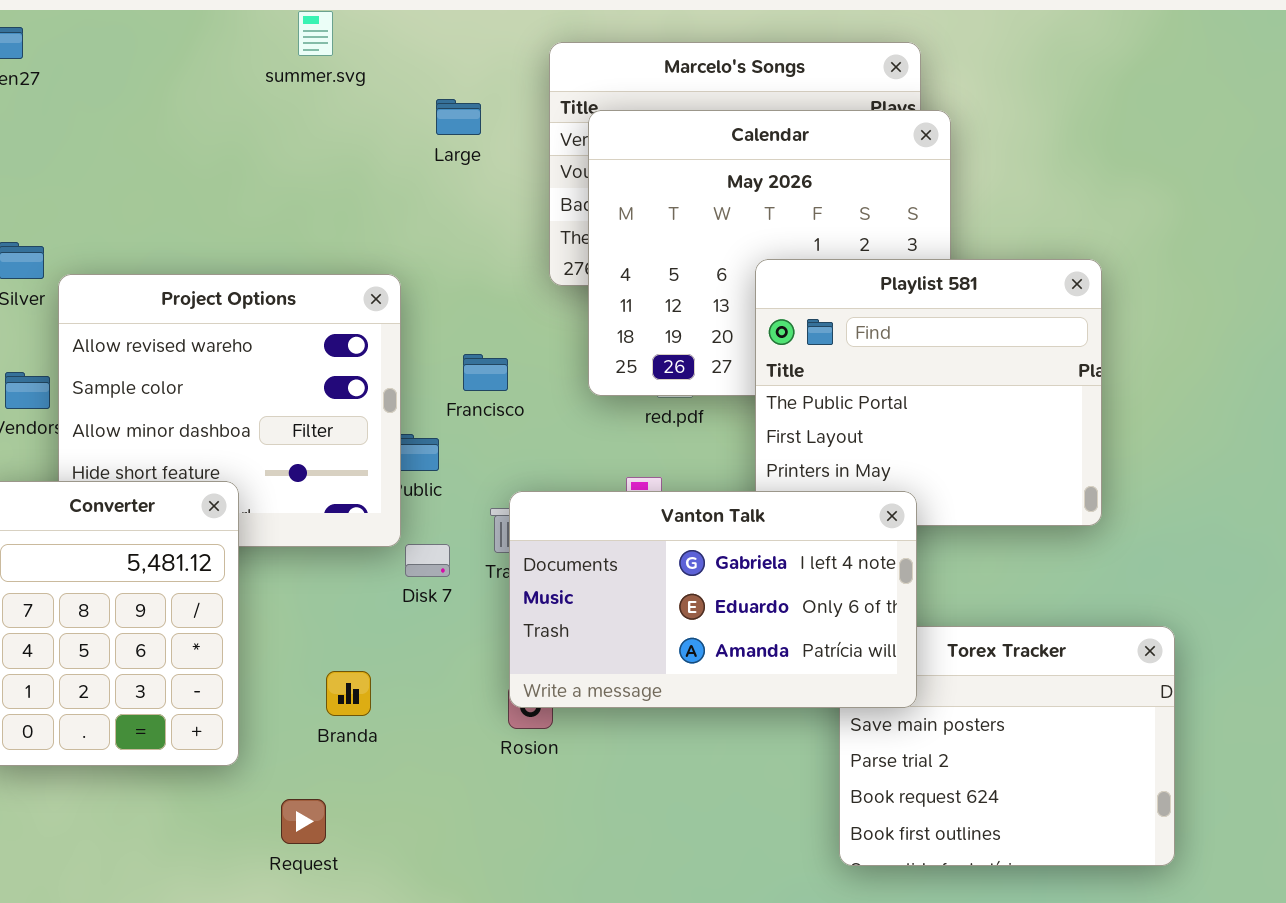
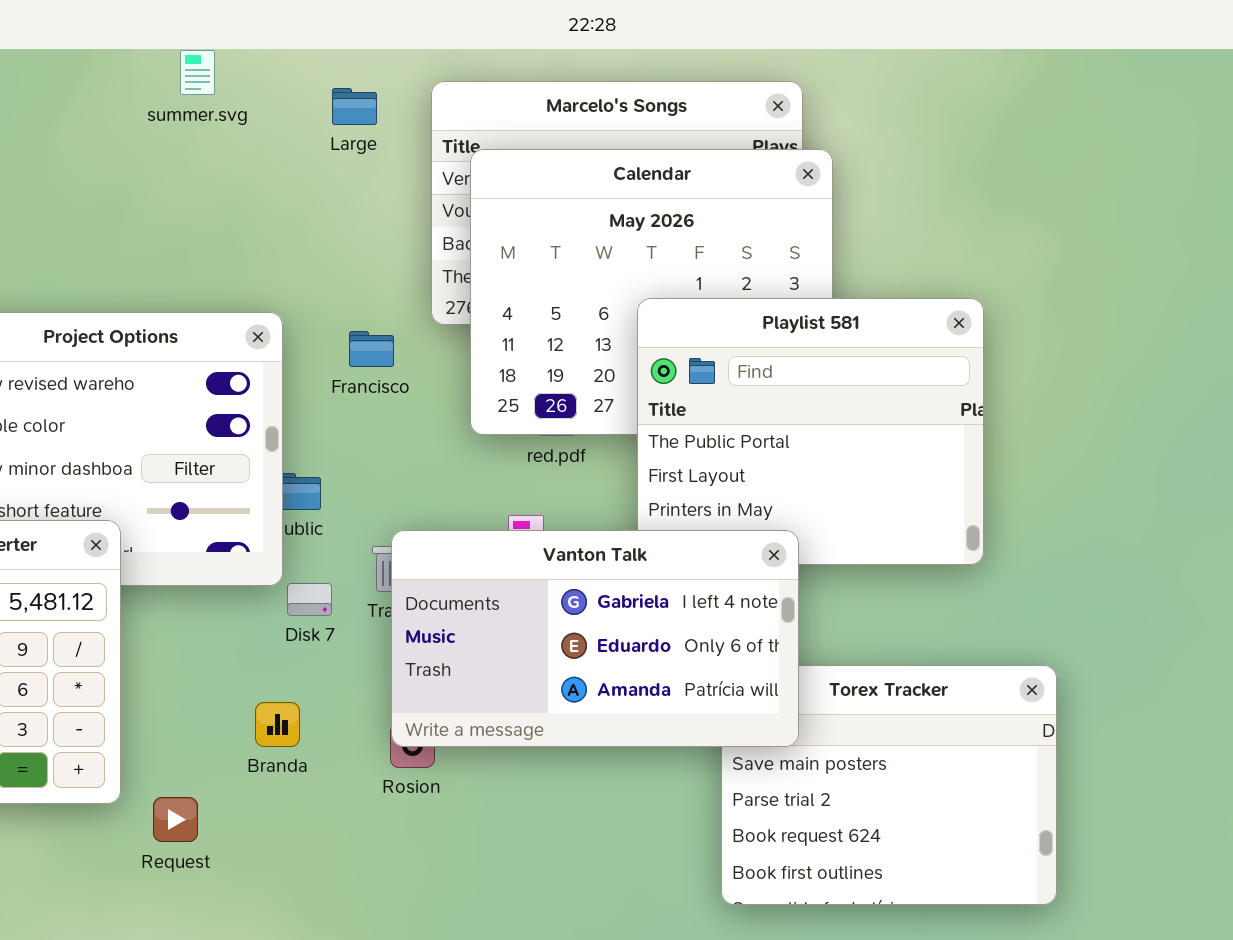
Large: [436,99,481,135] -> [332,88,377,125], moved
Francisco: [463,354,508,391] -> [349,331,394,367], moved
Branda: [326,671,371,716] -> [255,702,300,747], moved
Request: [281,799,326,844] -> [153,797,198,842], moved

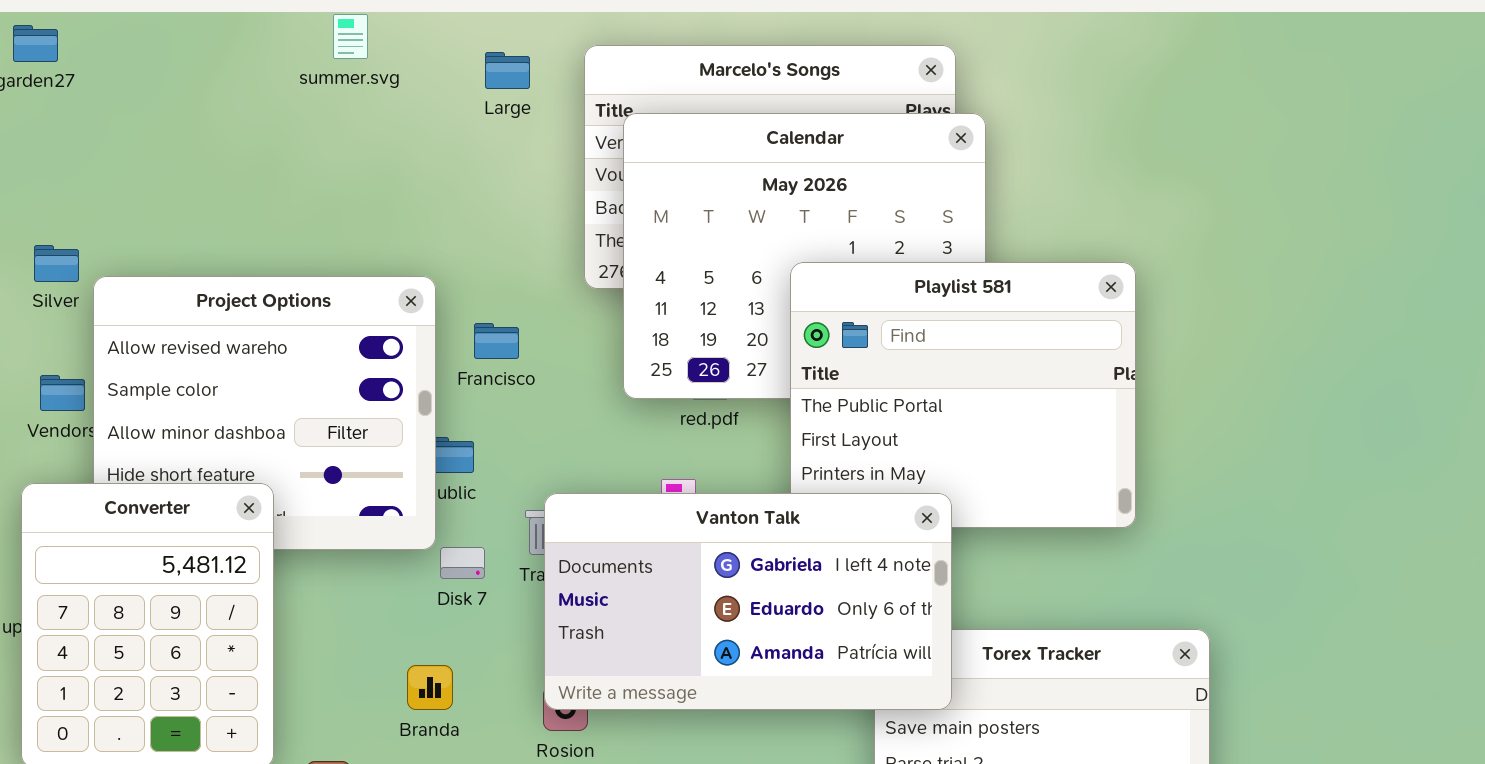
Francisco: [349,331,394,367] -> [474,323,519,359], moved

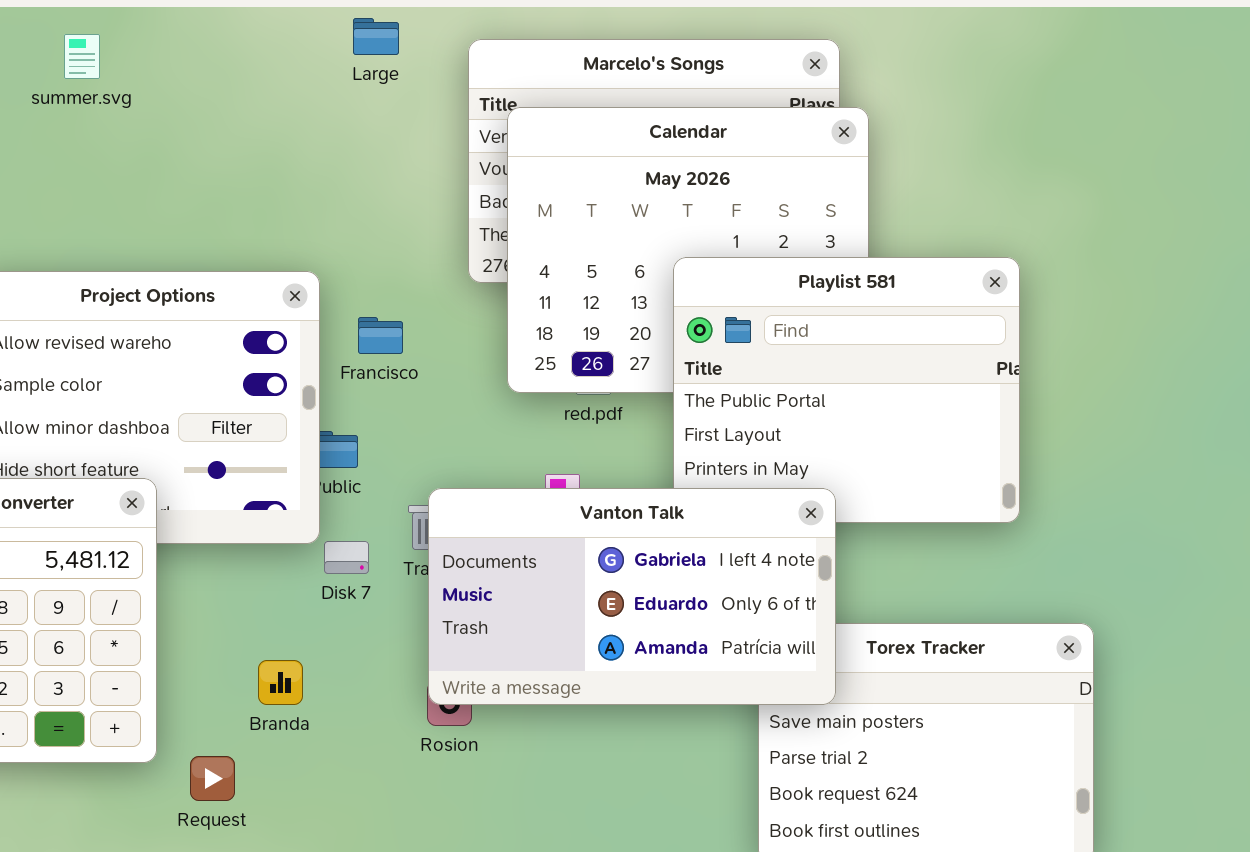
summer.svg: [333,14,368,59] -> [64,34,100,79], moved
Large: [485,52,530,89] -> [353,18,399,55], moved
Branda: [407,665,453,710] -> [258,660,303,705], moved

